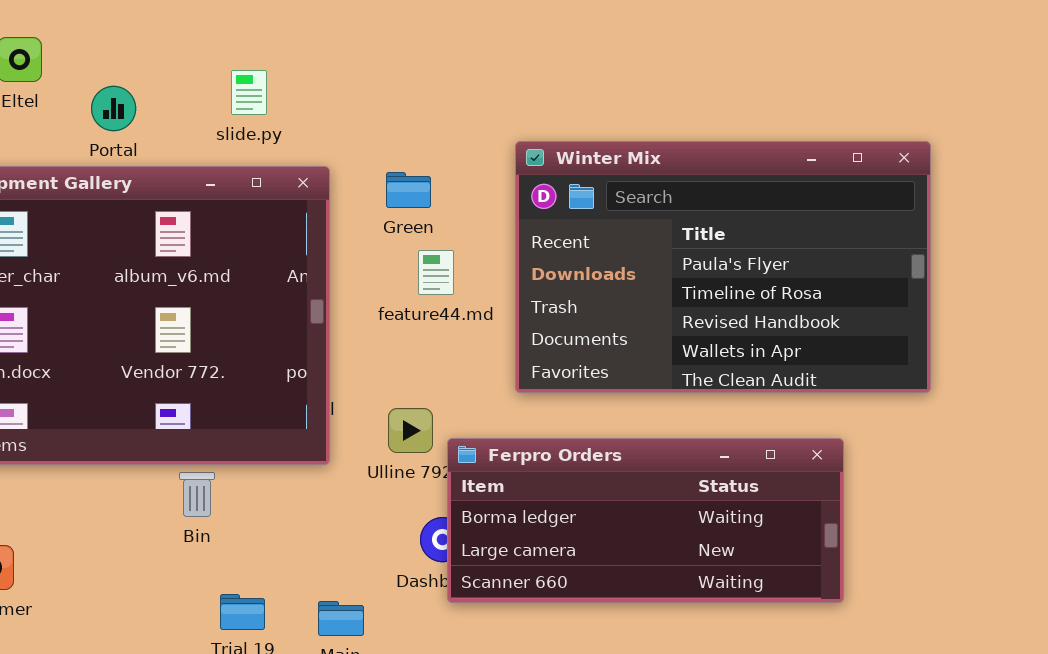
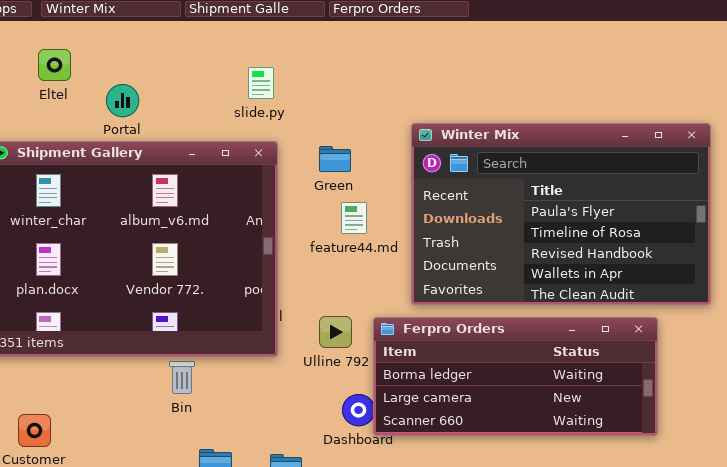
slide.py: [231,70,267,115] -> [248,67,274,99], moved
Ferpro Orders: [447,438,844,603] -> [373,317,658,436], moved

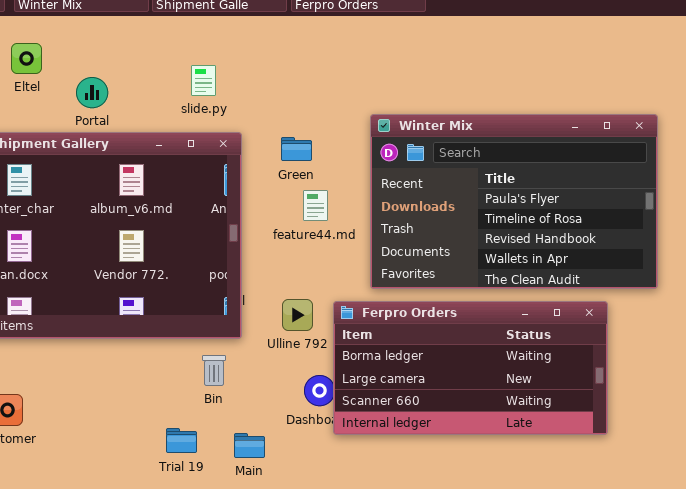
slide.py: [248,67,274,99] -> [191,65,216,96], moved
Ferpro Orders: [373,317,658,436] -> [333,301,608,435], resized
Bin: [169,361,195,394] -> [202,355,226,386], moved

